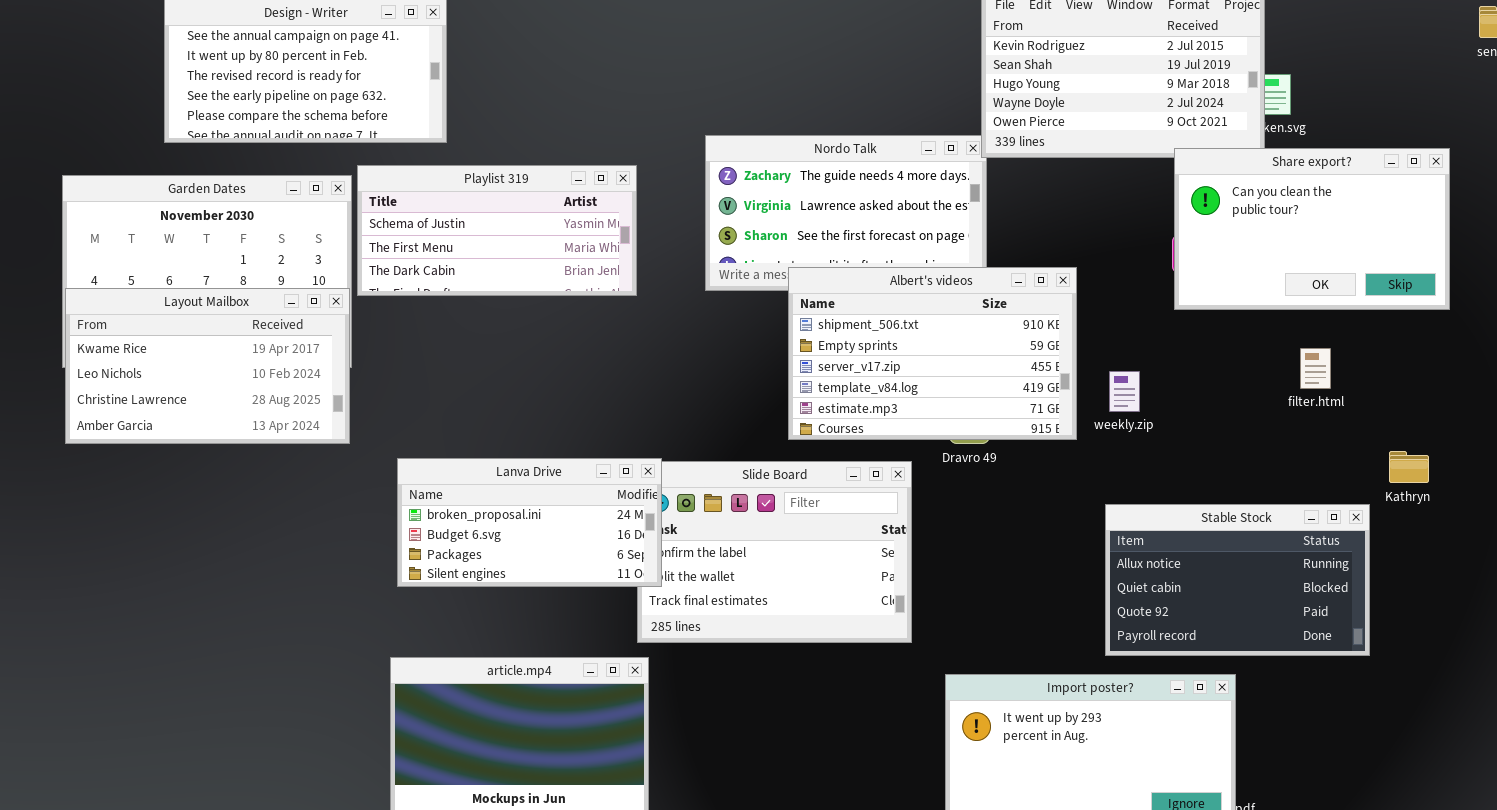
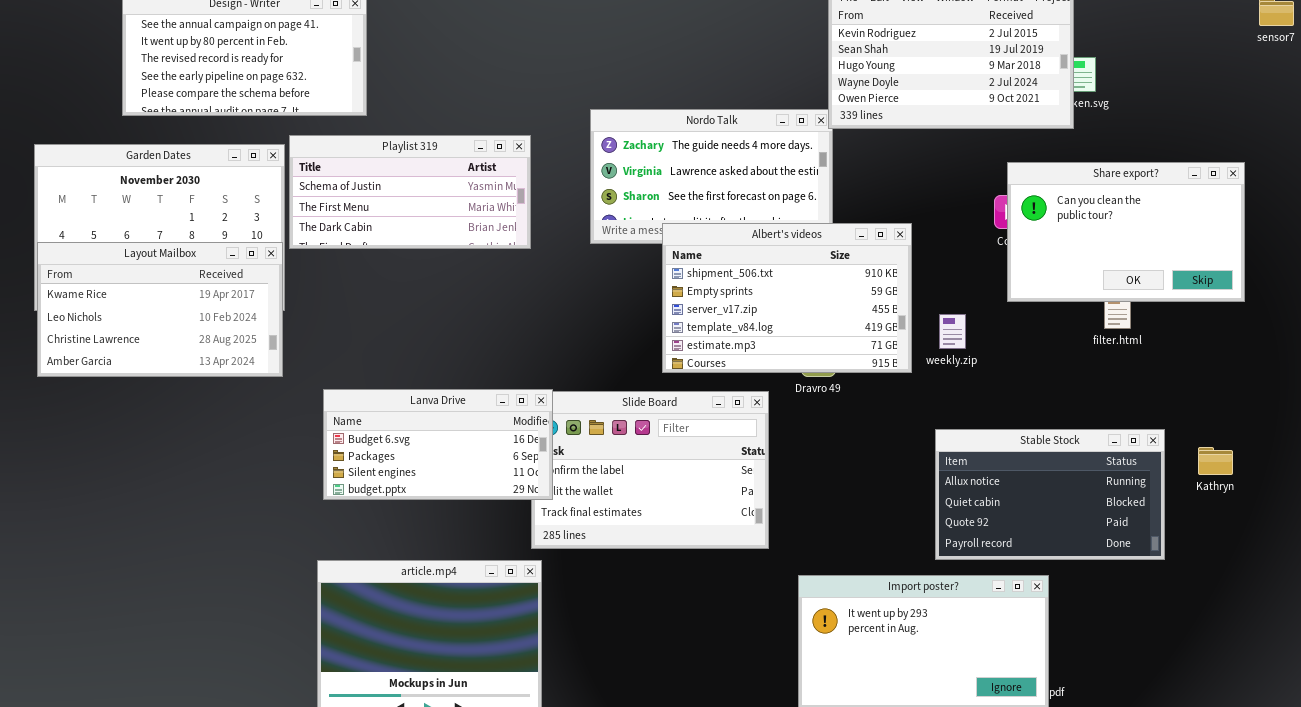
Share export?: [1174,148,1450,310] -> [1007,162,1245,302], moved
Kathryn: [1389,451,1429,483] -> [1198,447,1233,475], moved
Lanva Drive: [397,458,662,587] -> [323,389,553,500], scrolled down 1 row

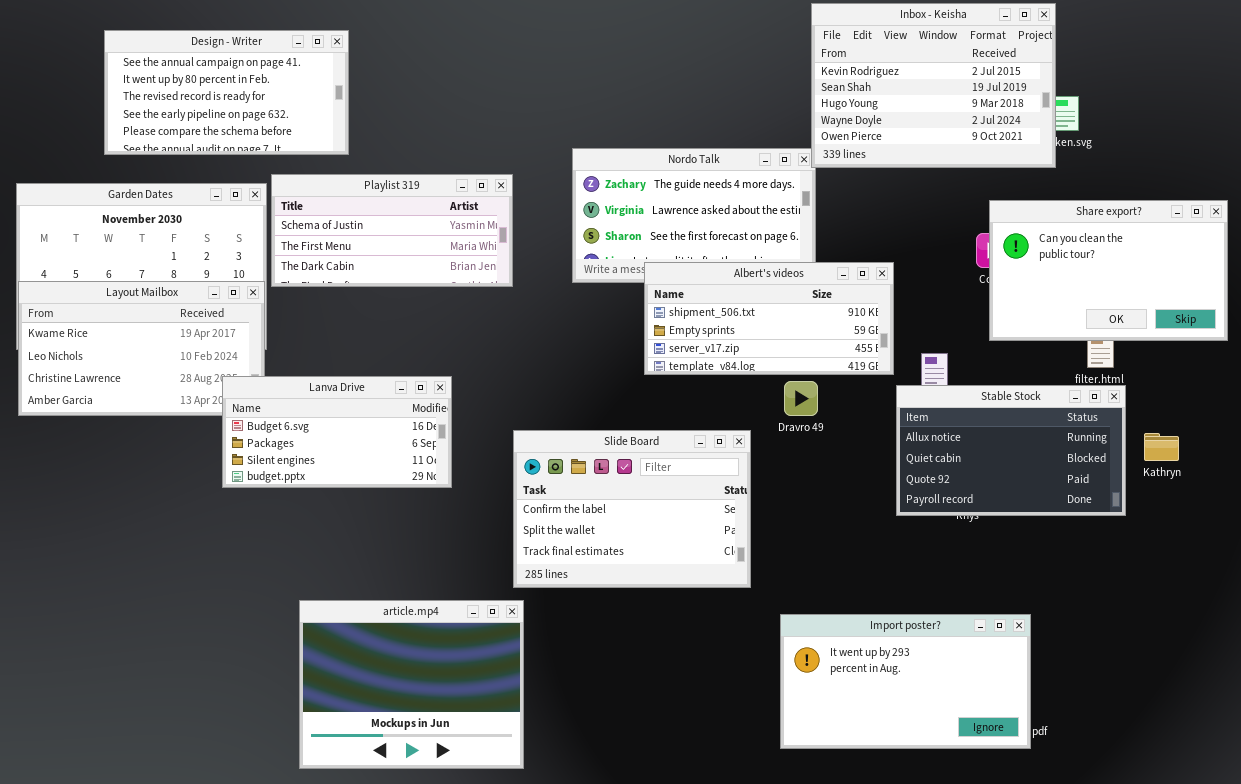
Albert's videos: [662,223,912,373] -> [644,262,894,375], resized
Lanva Drive: [323,389,553,500] -> [222,376,452,488], moved
Stable Stock: [935,429,1165,560] -> [896,385,1126,516], moved
Kathryn: [1198,447,1233,475] -> [1144,433,1179,461], moved

